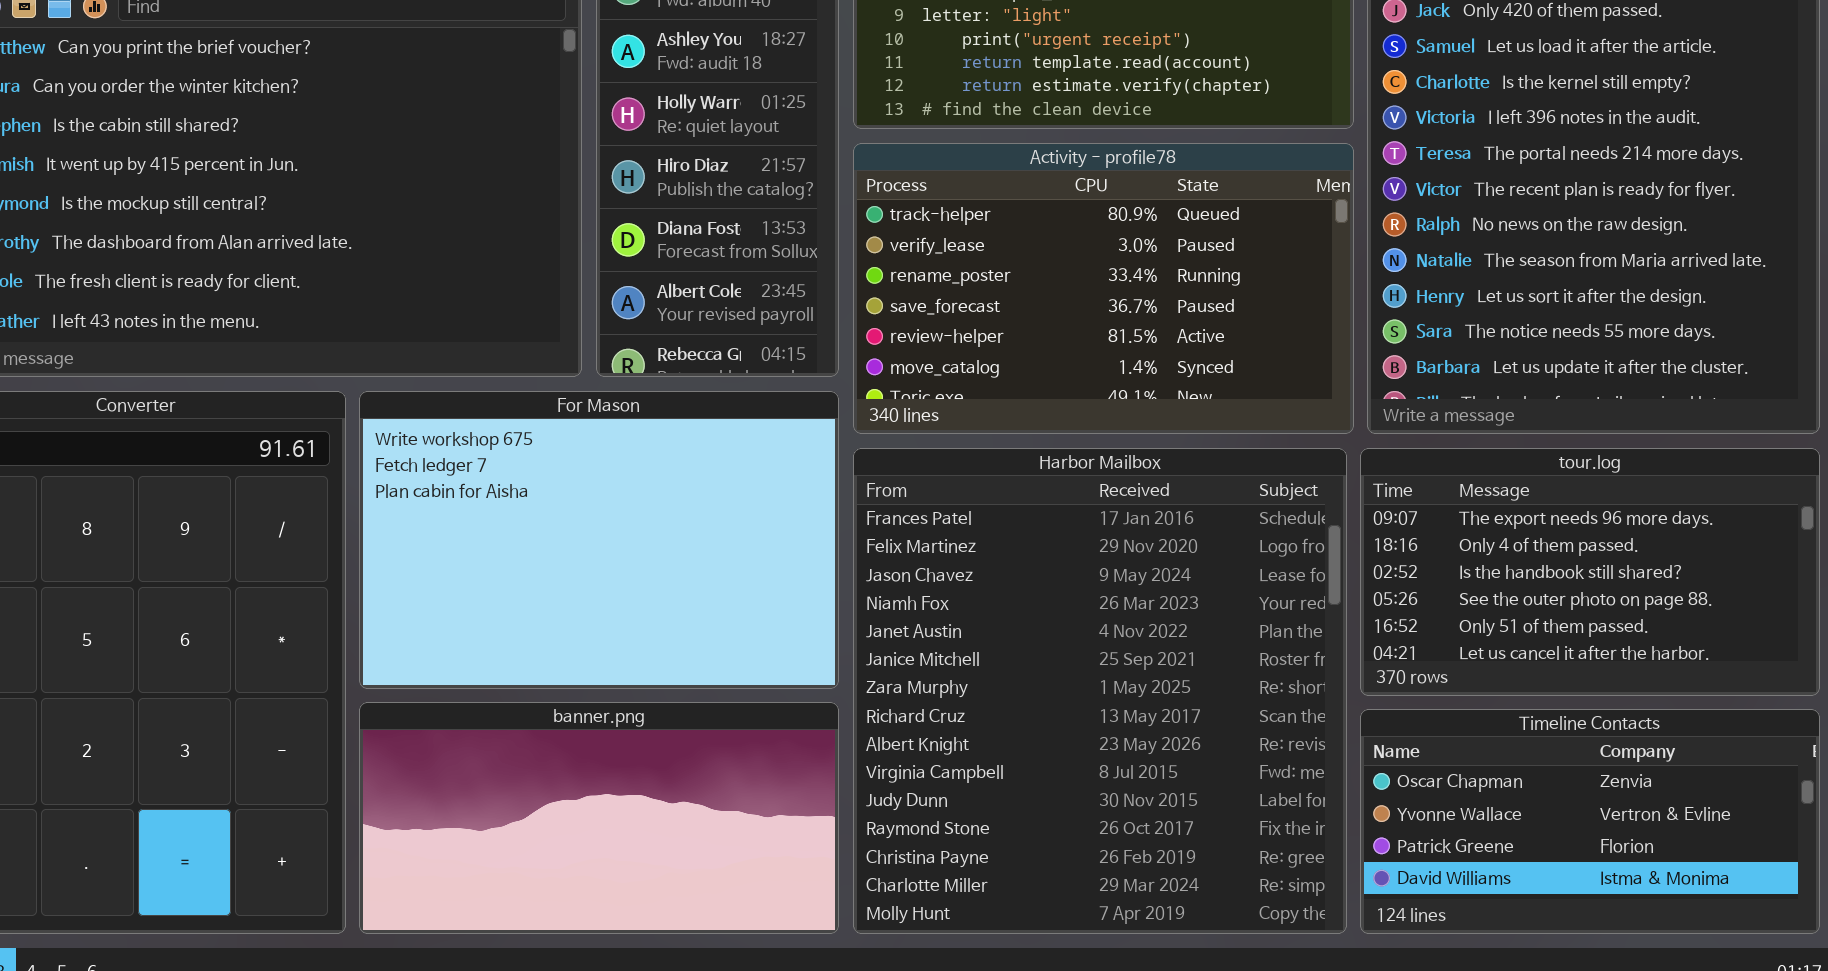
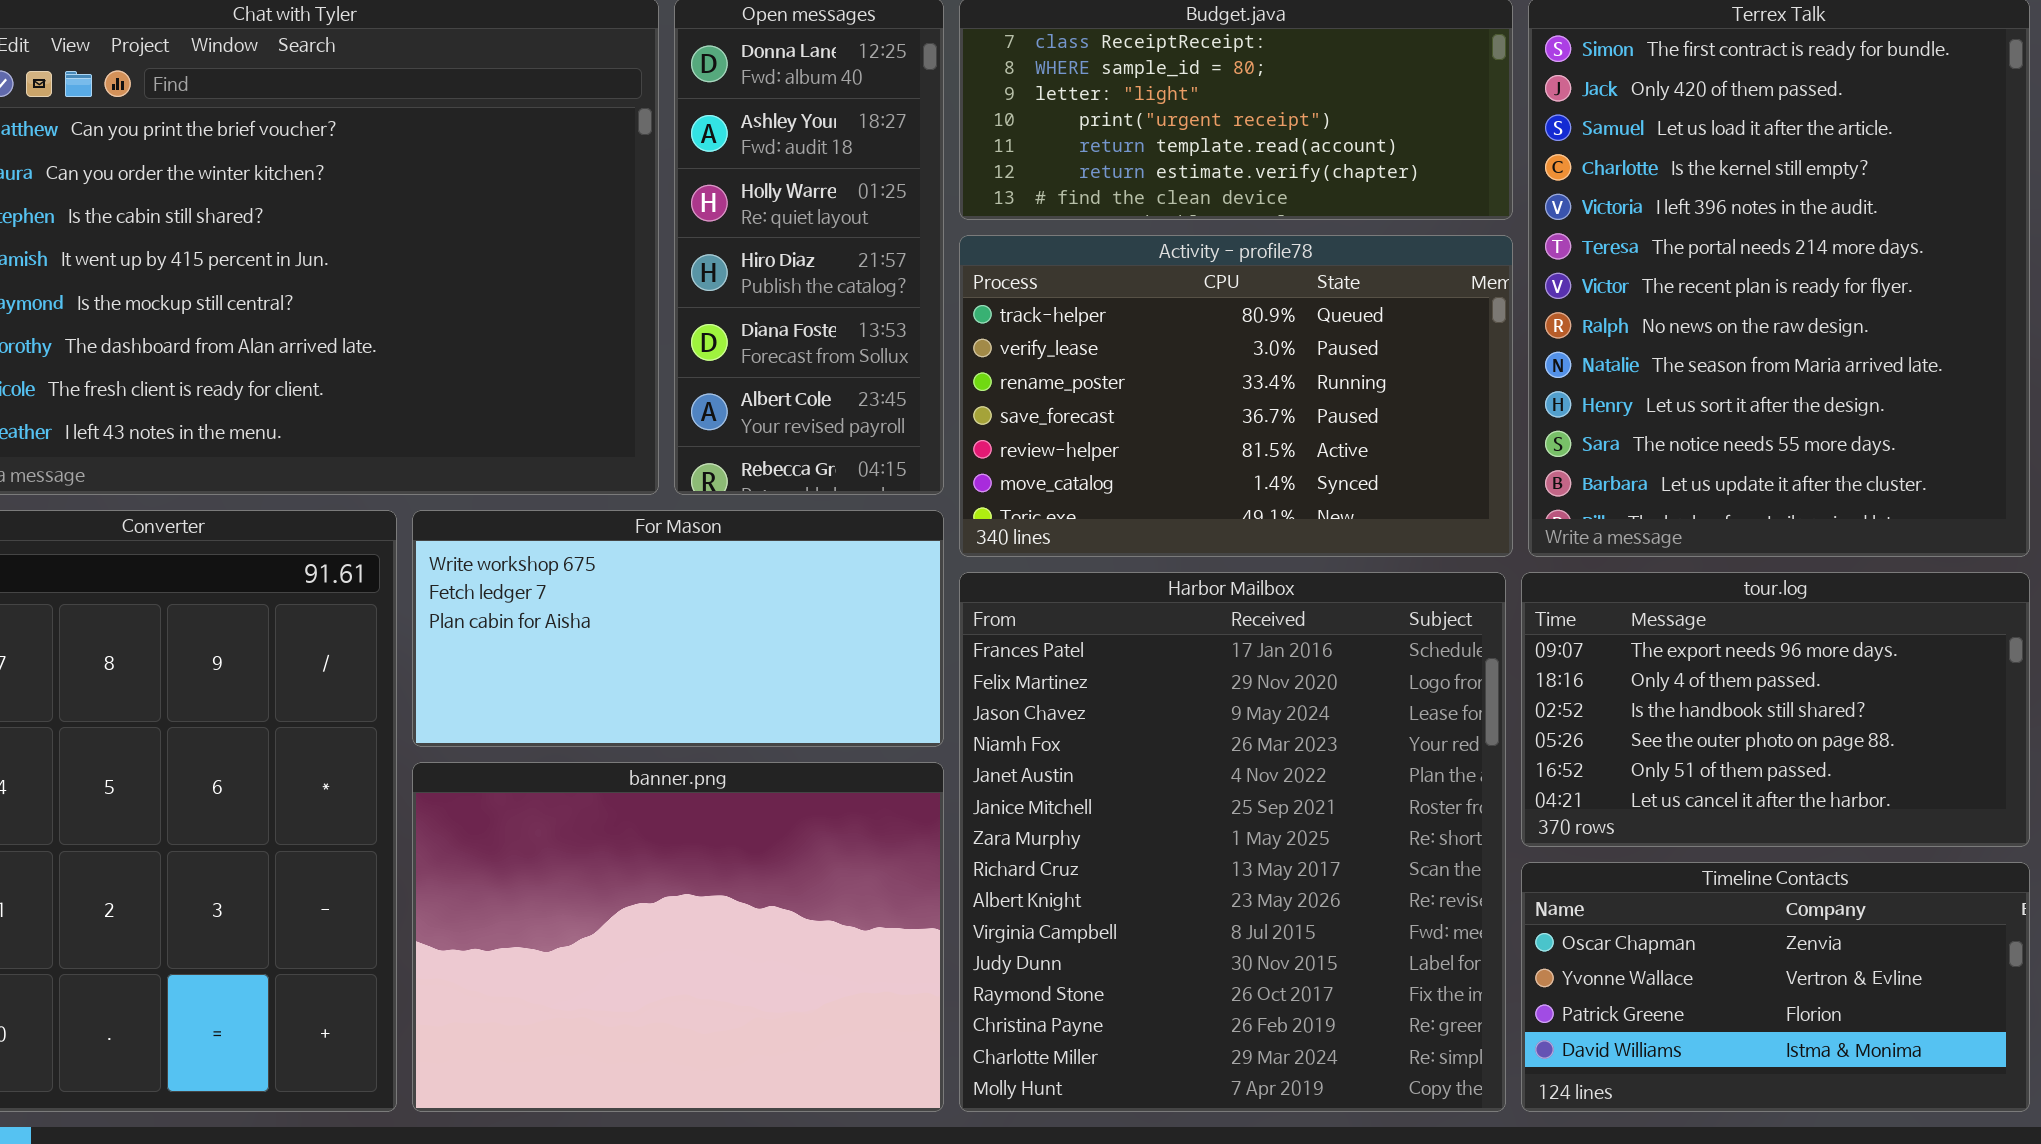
For Mason: [359,391,839,689] -> [412,510,944,747], resized
banner.png: [359,702,839,934] -> [412,762,944,1112], resized

